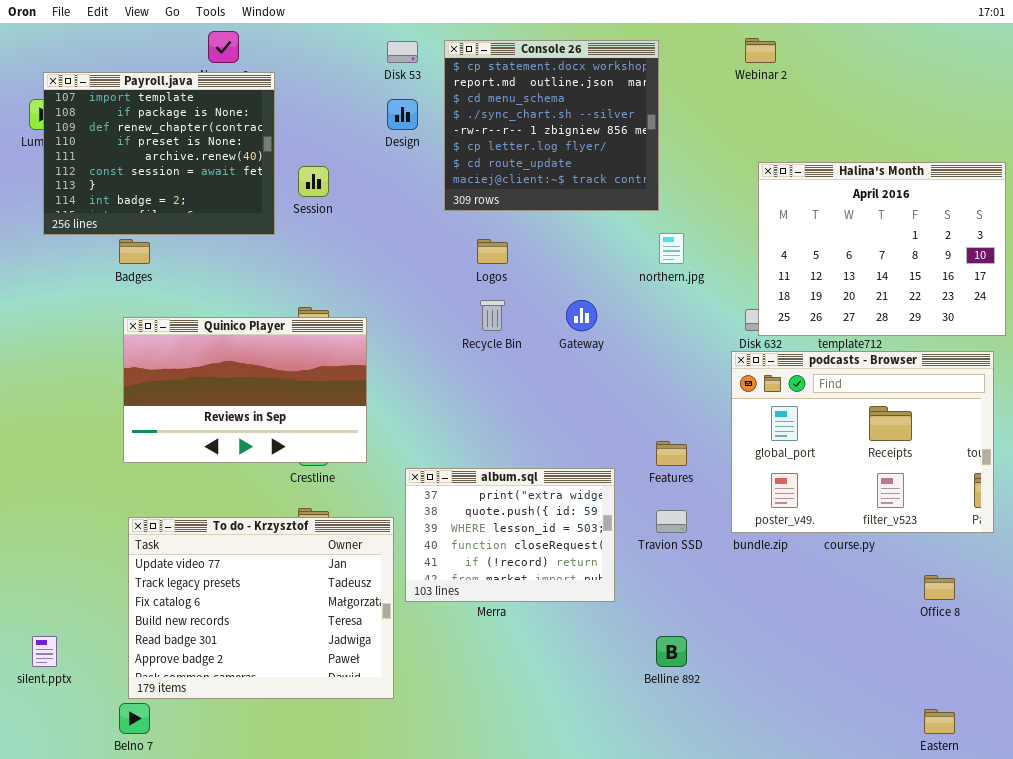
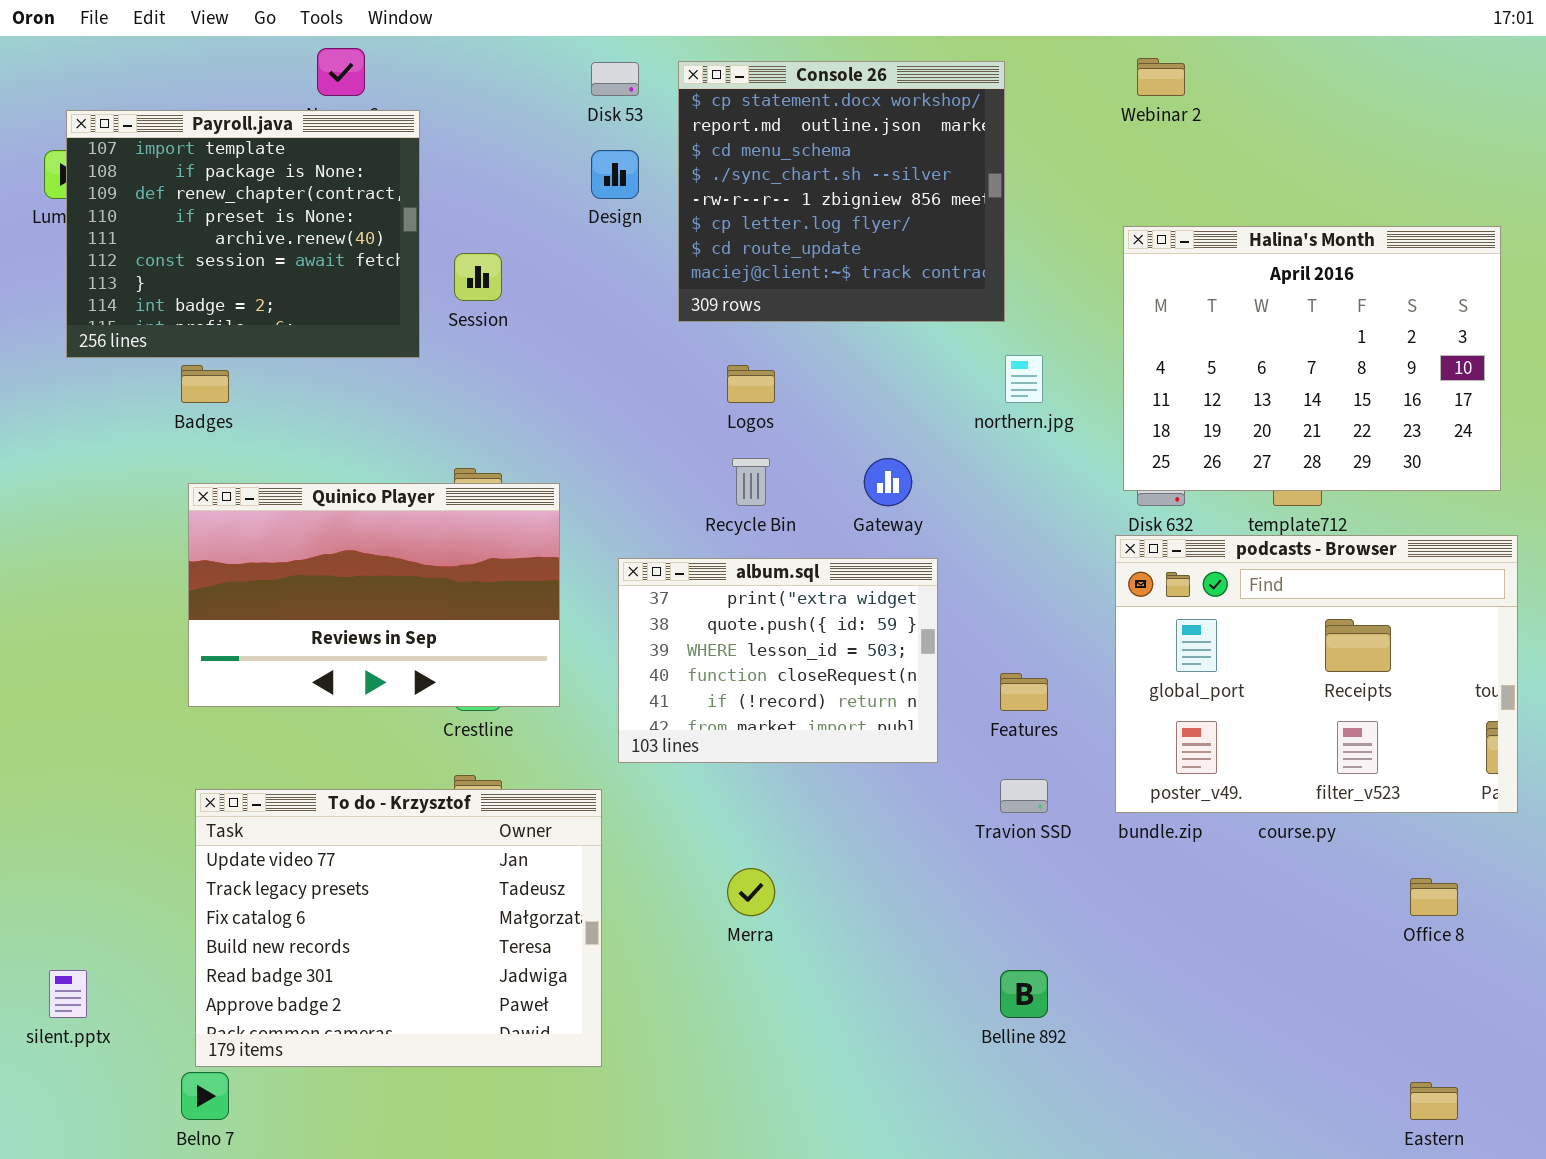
Halina's Month: [758,162,1006,336] -> [1123,226,1501,491], moved
album.sql: [405,468,615,602] -> [618,558,938,763], moved

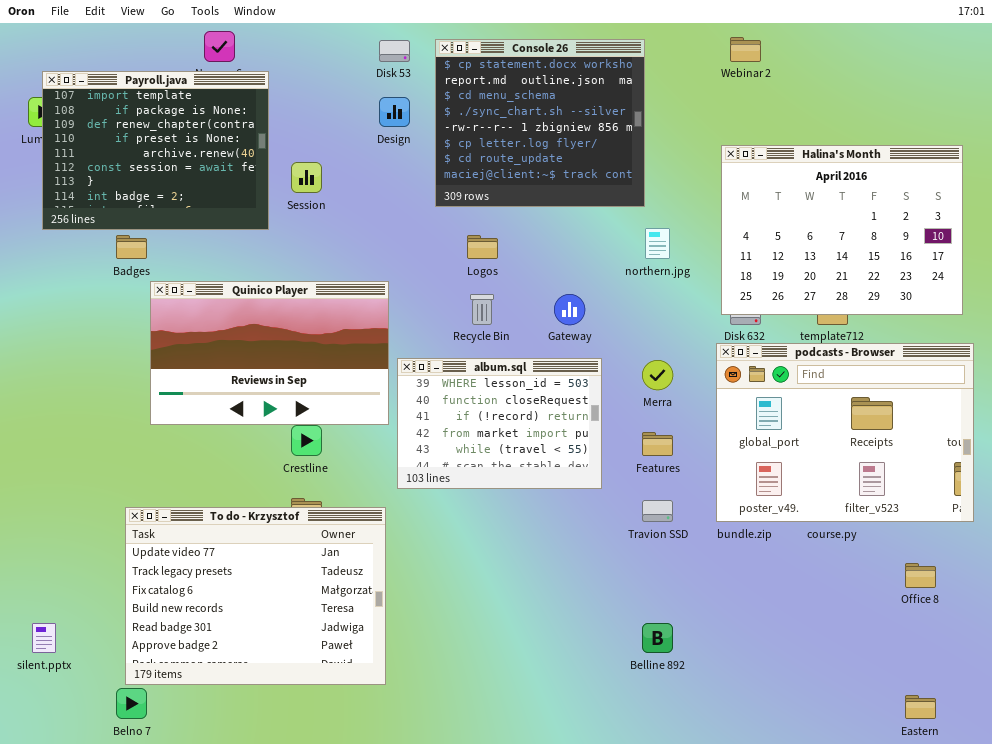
Quinico Player: [188,483,560,707] -> [150,281,389,425], moved
album.sql: [618,558,938,763] -> [397,358,602,489], scrolled down 2 rows
Merra: [727,868,775,916] -> [642,360,673,390], moved

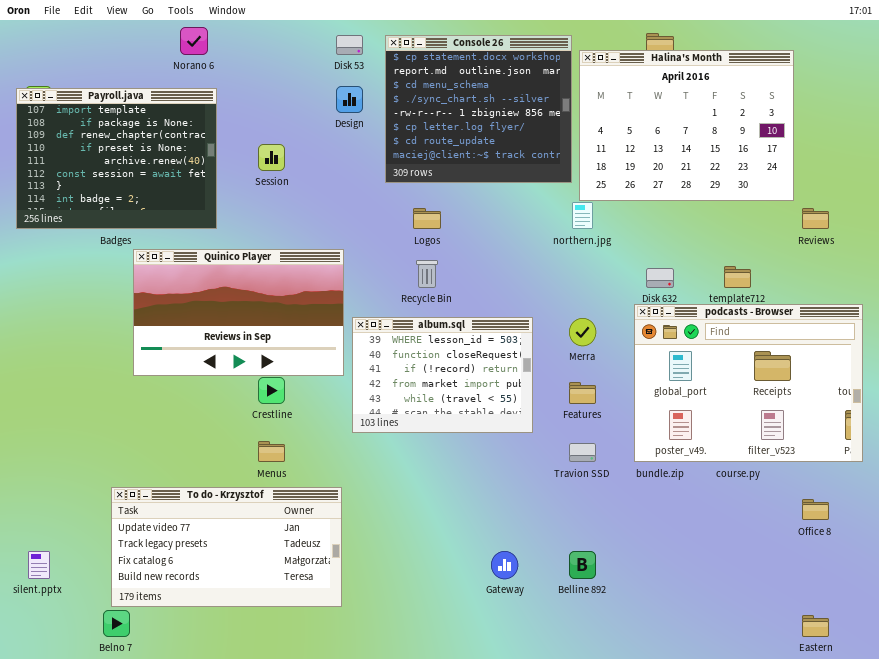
Payroll.java: [42,71,269,230] -> [16,88,217,229], moved
Halina's Month: [721,145,963,315] -> [579,50,794,201], moved
Gateway: [554,294,585,325] -> [491,551,518,579], moved
To do - Krzysztof: [125,507,386,685] -> [111,487,342,607], resized

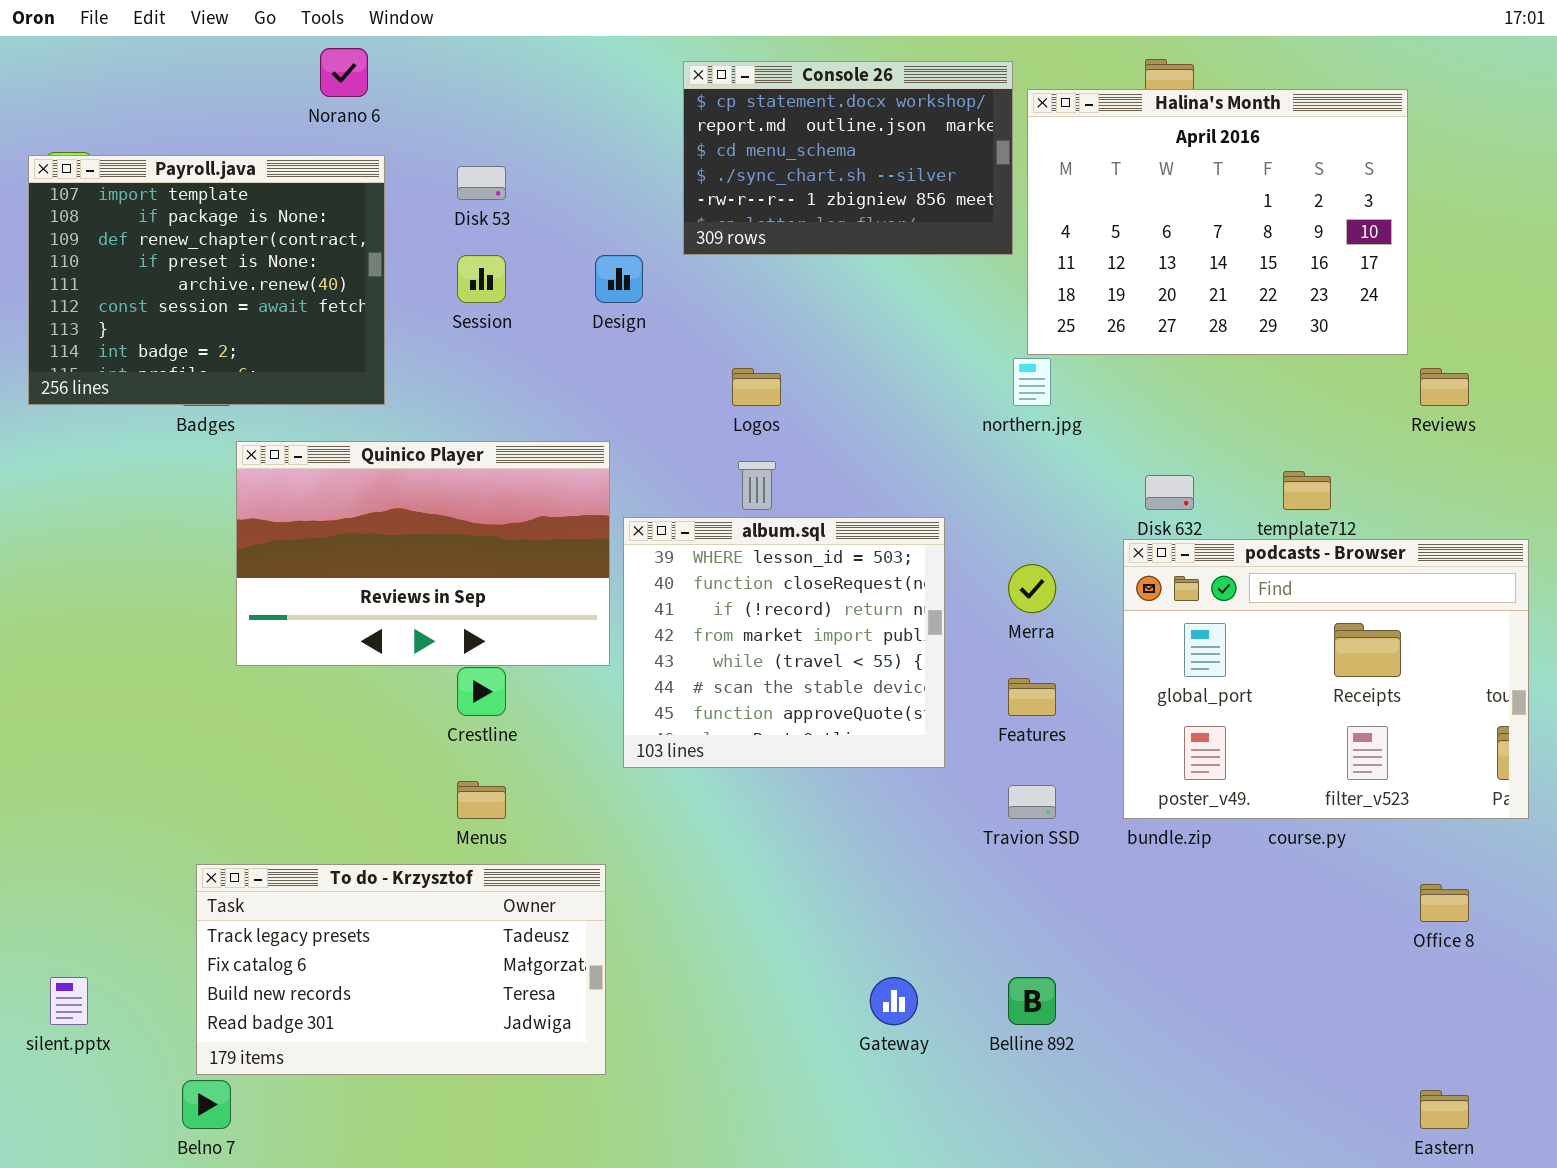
Console 26: [385,35,572,183] -> [683,61,1013,255], resized
Disk 53: [336,35,363,55] -> [457,166,506,200], moved
Design: [336,86,363,113] -> [595,255,643,303], moved
album.sql: [352,317,533,433] -> [623,517,945,768], resized
To do - Krzysztof: [111,487,342,607] -> [196,864,606,1075], scrolled down 1 row

